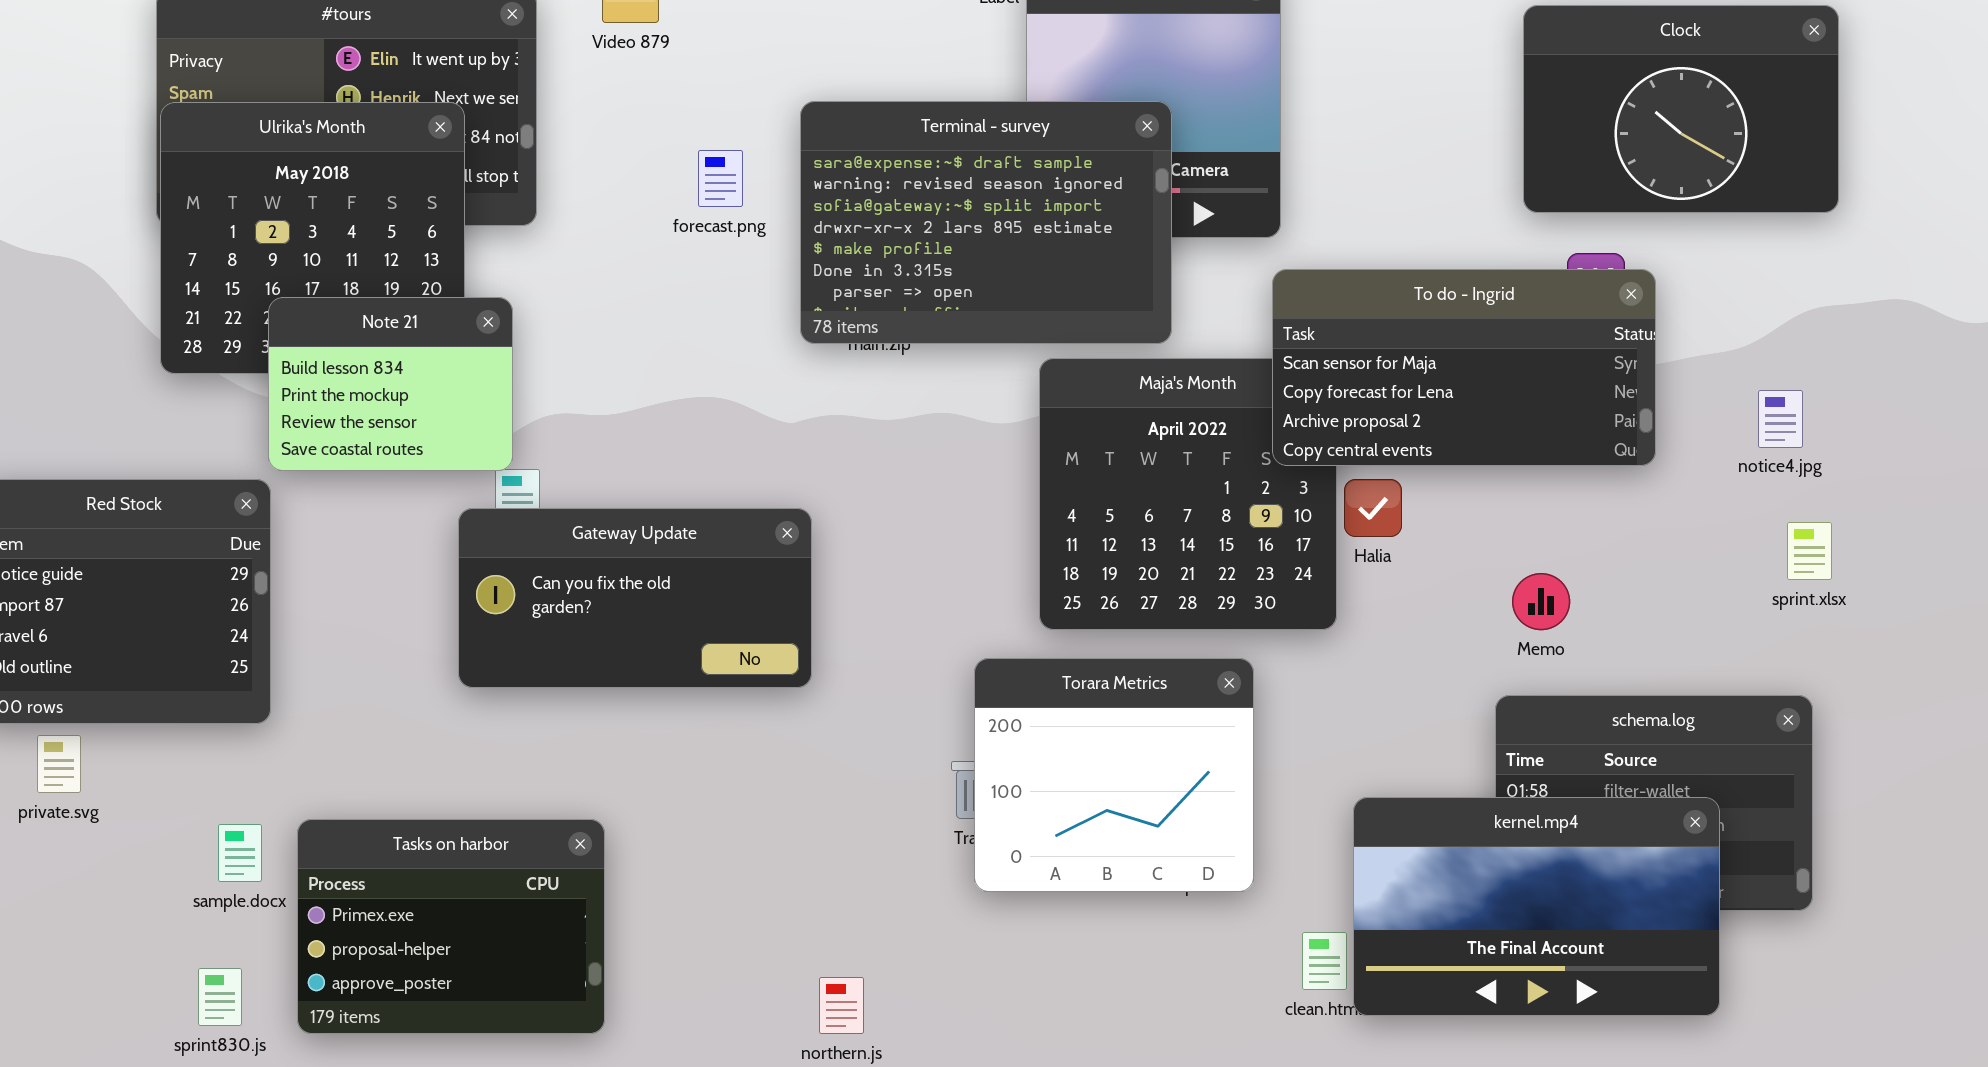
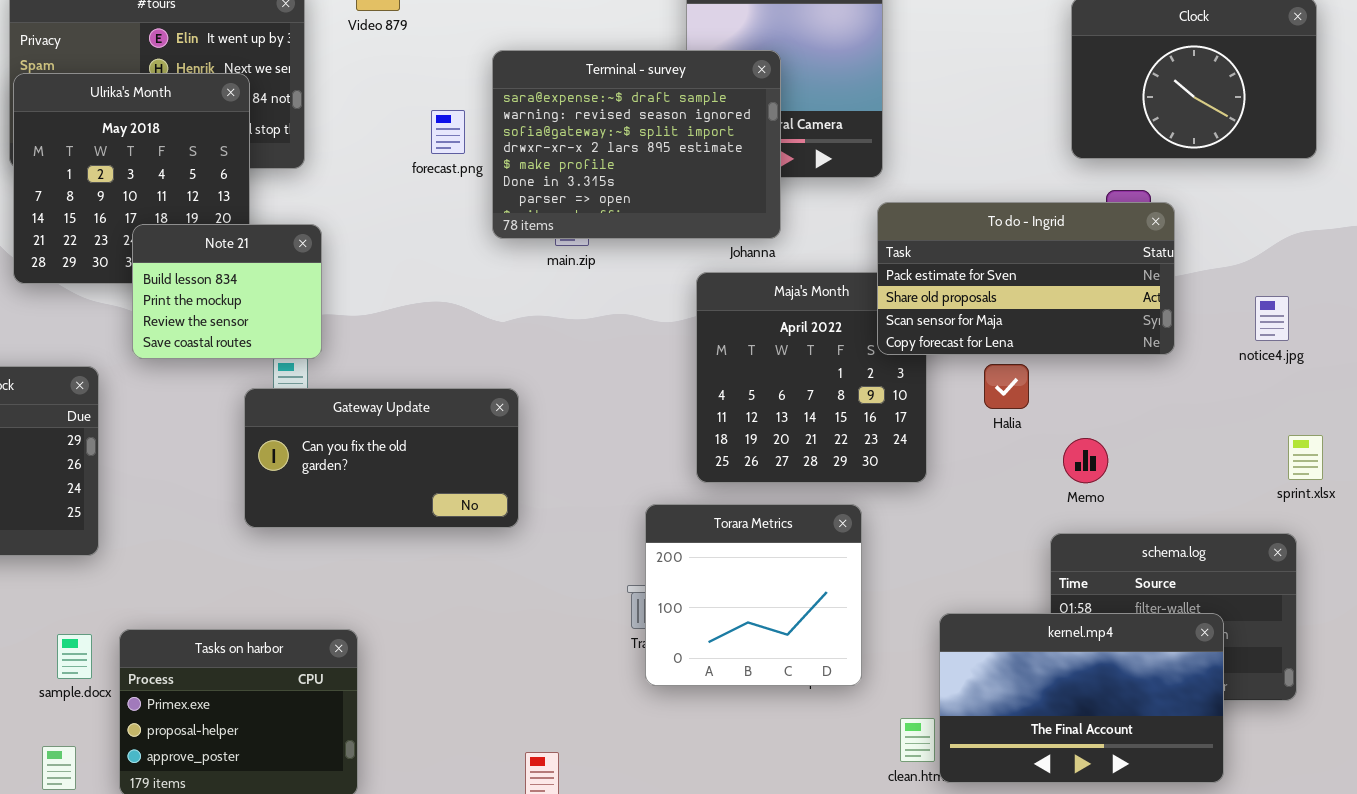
Terminal - survey: [800,101,1172,344] -> [492,50,781,239], moved
To do - Ingrid: [1272,269,1656,466] -> [877,202,1175,355], scrolled up 2 rows
Note 21: [268,297,513,471] -> [132,224,322,359], moved
Halia: [1344,479,1402,537] -> [984,364,1029,409], moved
sprint.xlsx: [1787,522,1832,580] -> [1288,435,1323,480], moved

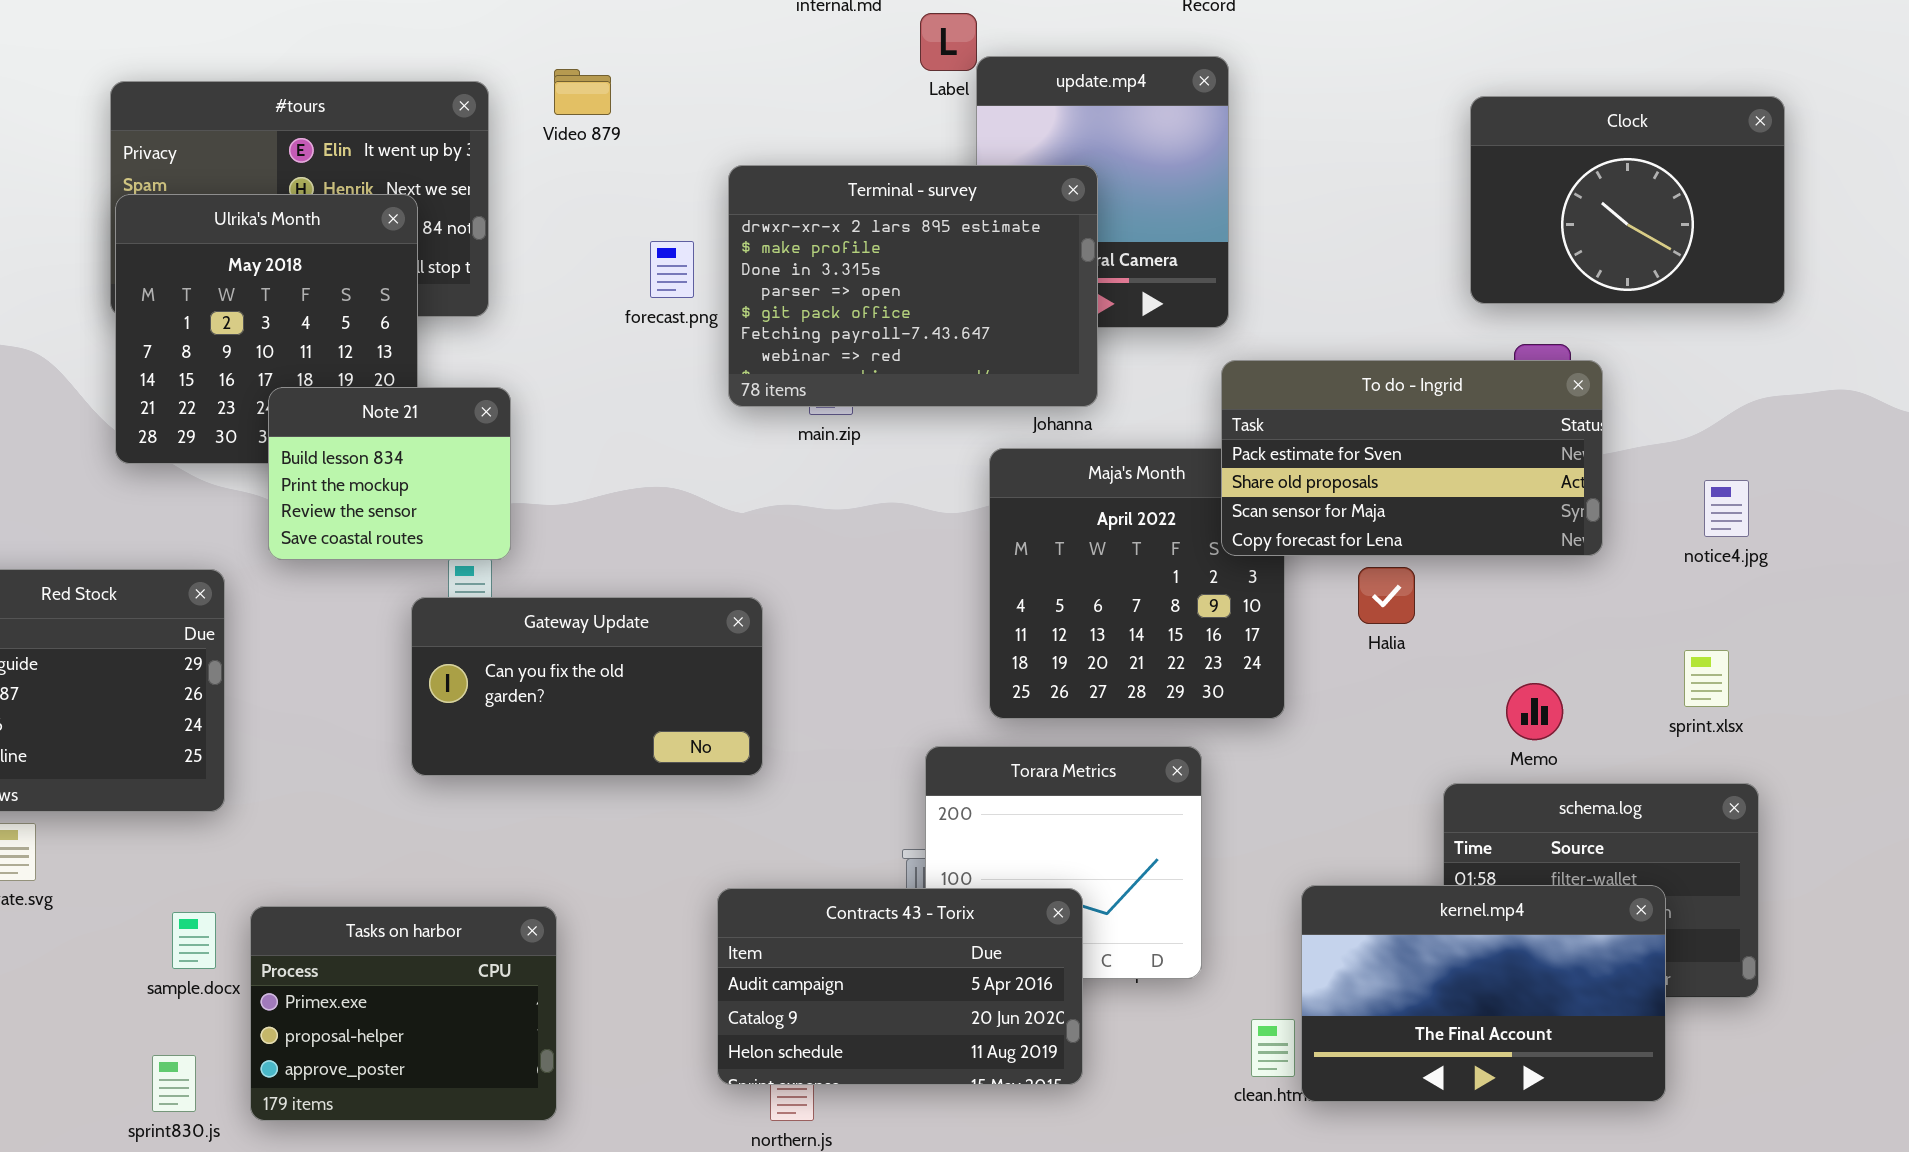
Terminal - survey: [492,50,781,239] -> [728,165,1098,407], scrolled down 3 rows
sprint.xlsx: [1288,435,1323,480] -> [1684,650,1729,707], moved
Memo: [1063,438,1108,483] -> [1506,683,1563,740], moved
Contracts 43 - Torix: none -> [717,888,1083,1085], opened

